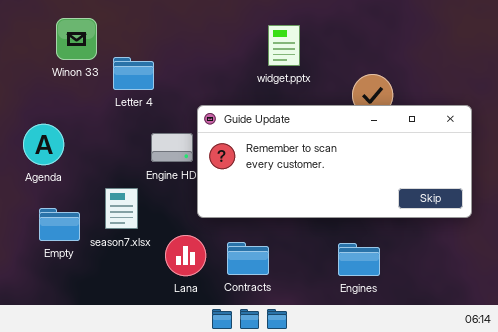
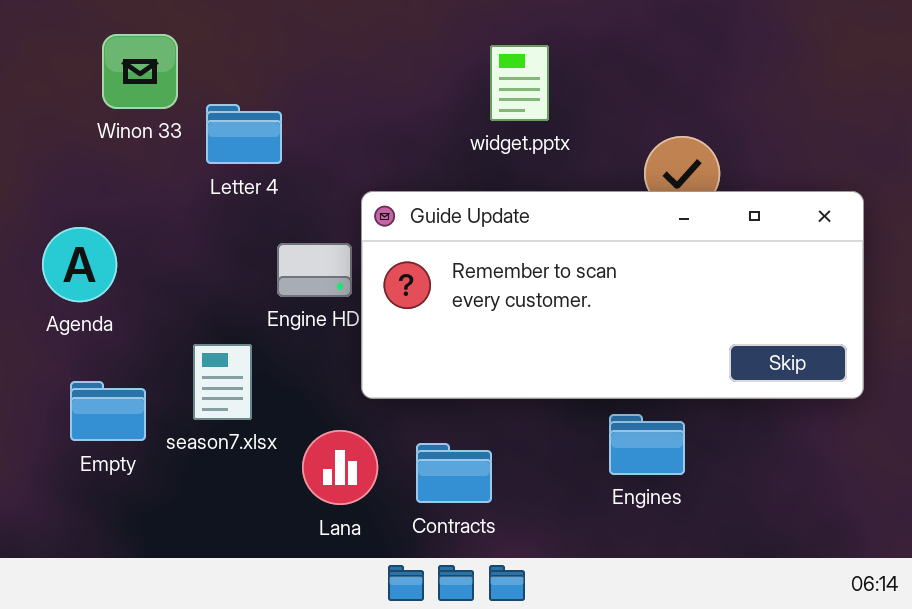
Engines: [338,243,380,276] -> [609,414,685,475], moved

